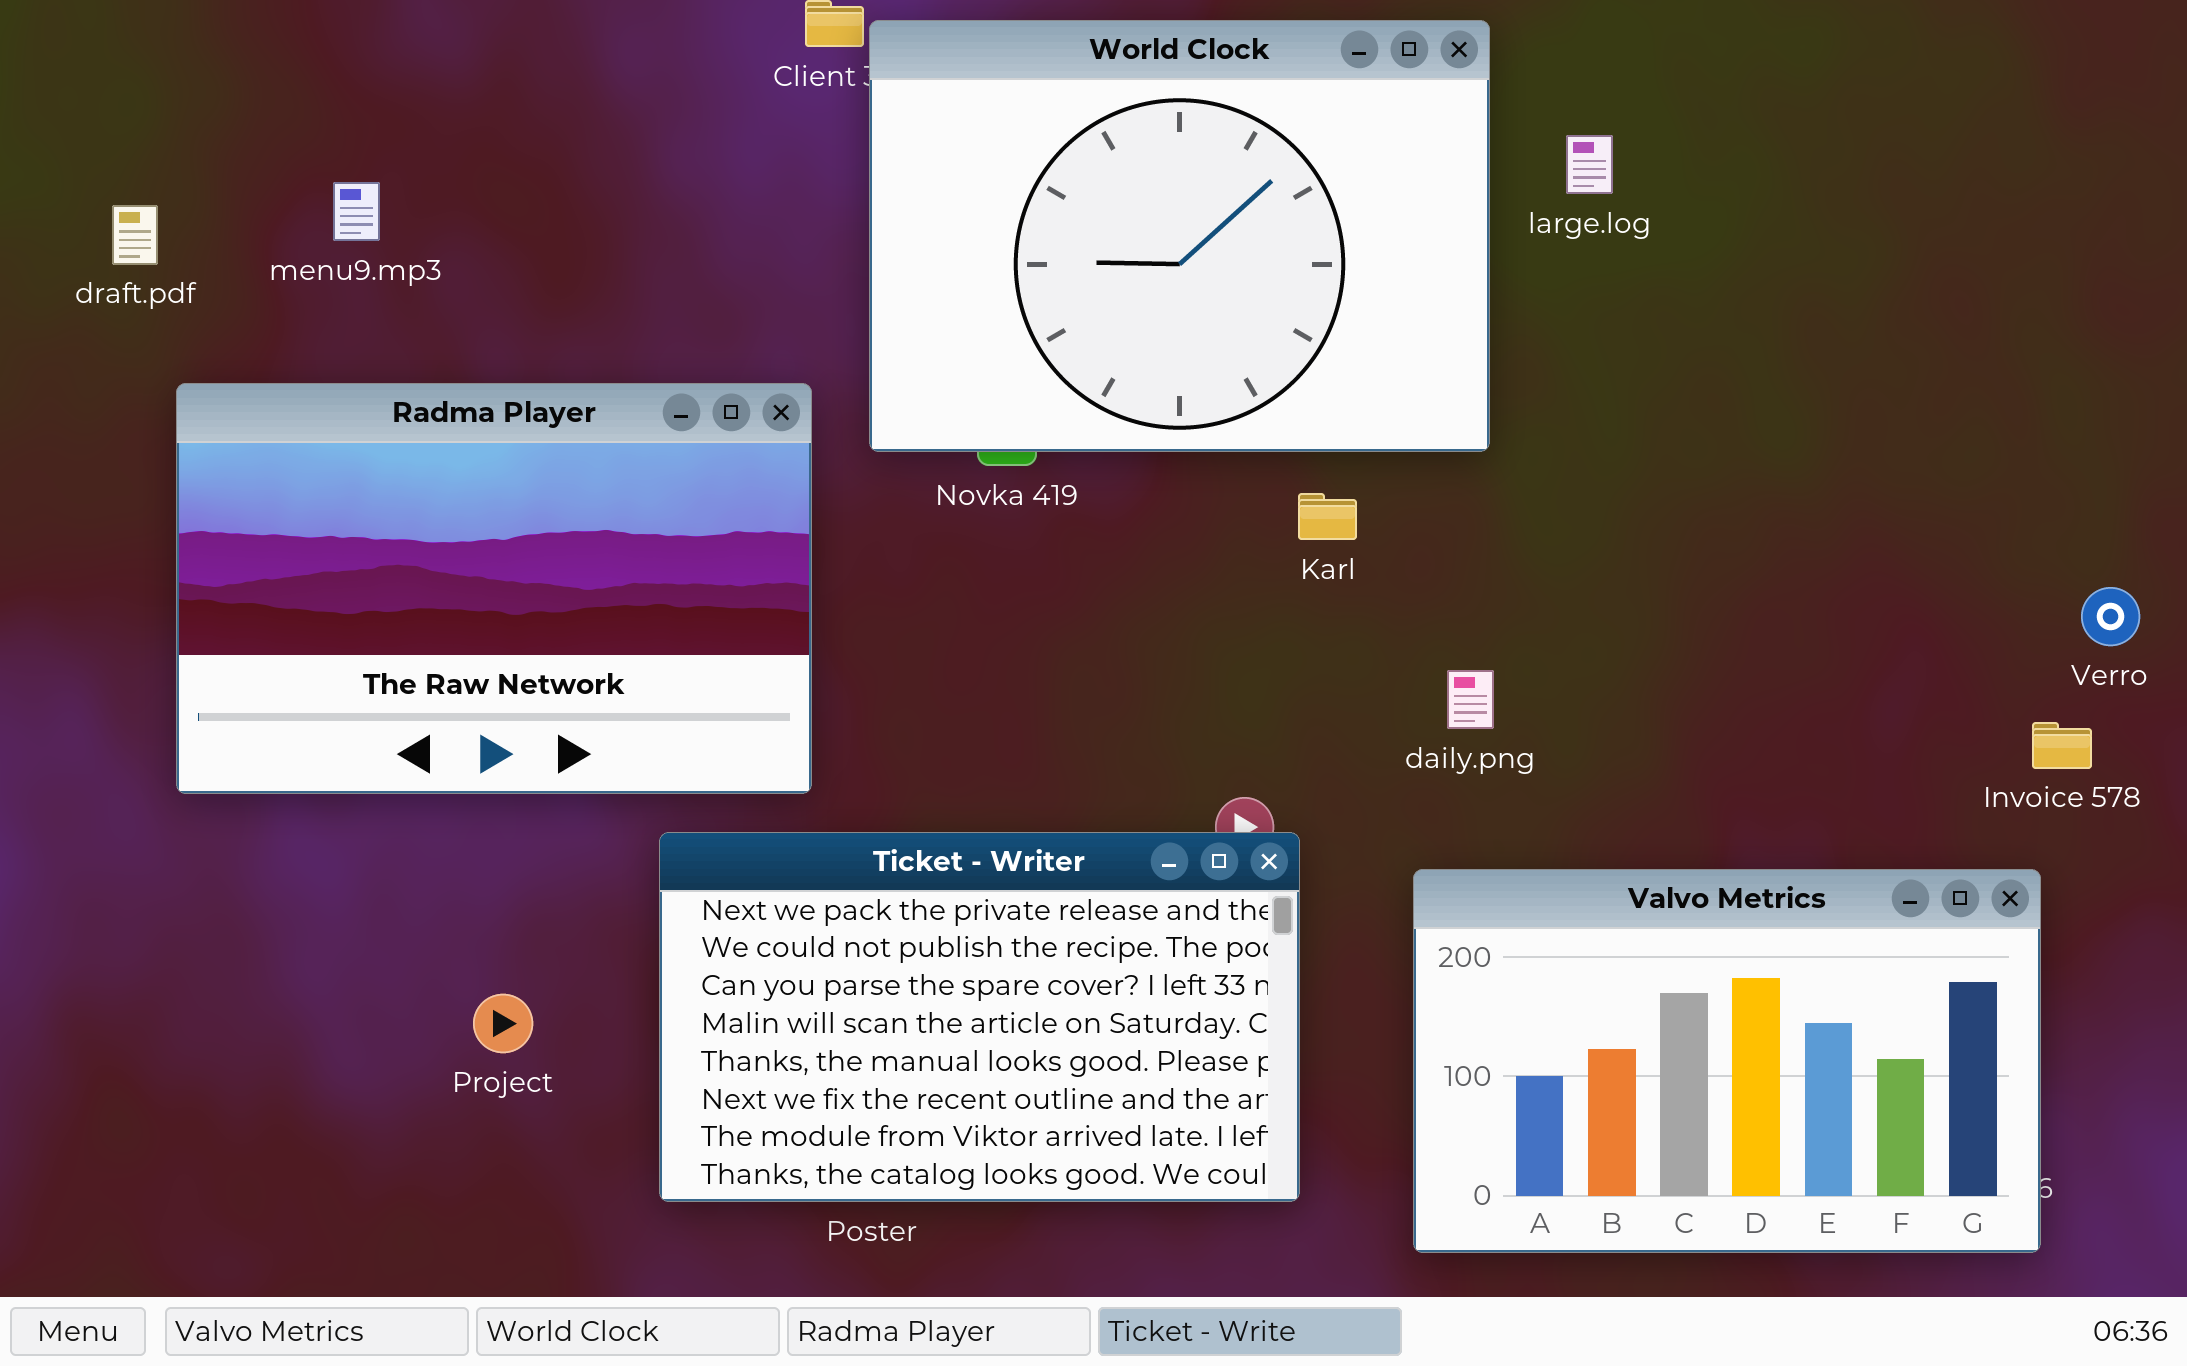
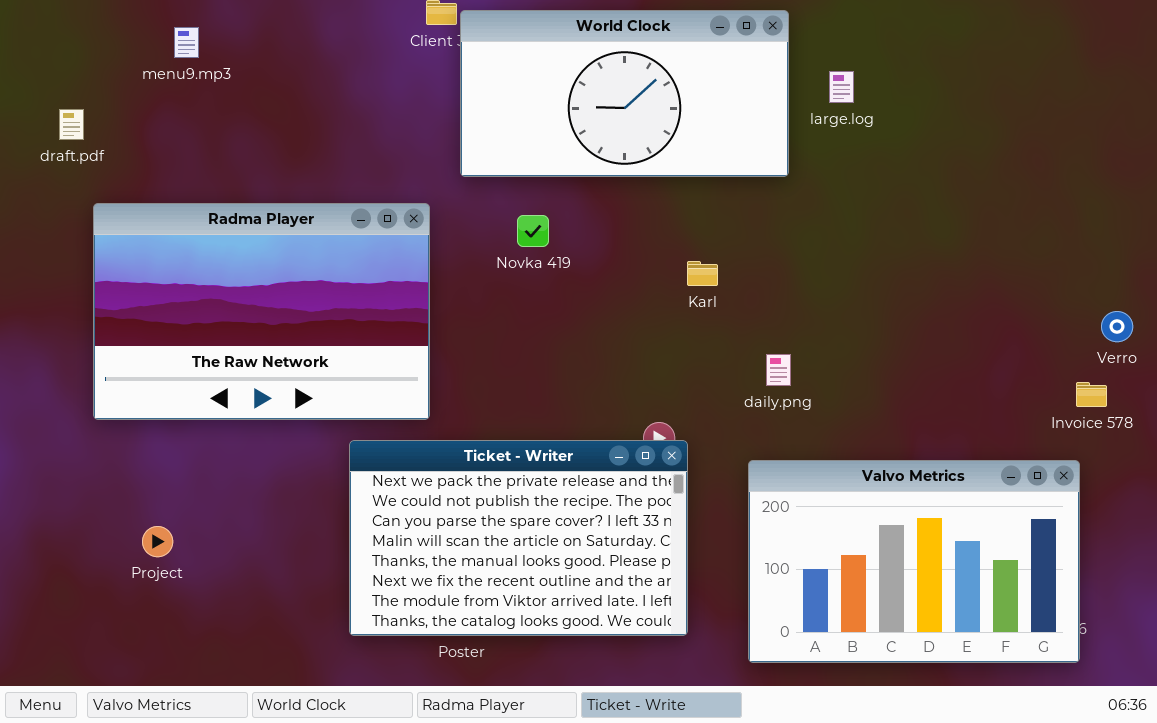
World Clock: [869,20,1490,452] -> [460,10,789,177], resized
menu9.mp3: [333,182,380,241] -> [174,27,199,58], moved
Project: [473,994,533,1053] -> [142,526,173,557], moved

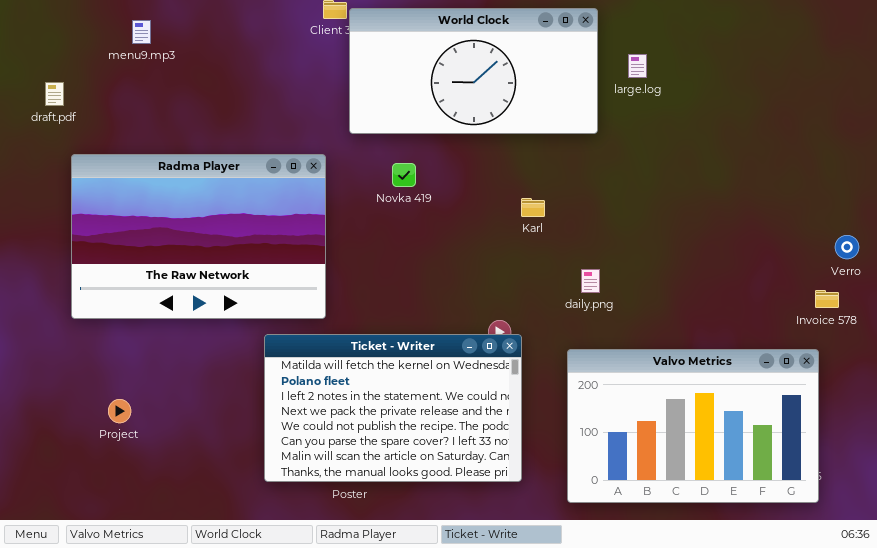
Ticket - Writer: [349,440,688,636] -> [264,334,522,482], scrolled up 3 rows

